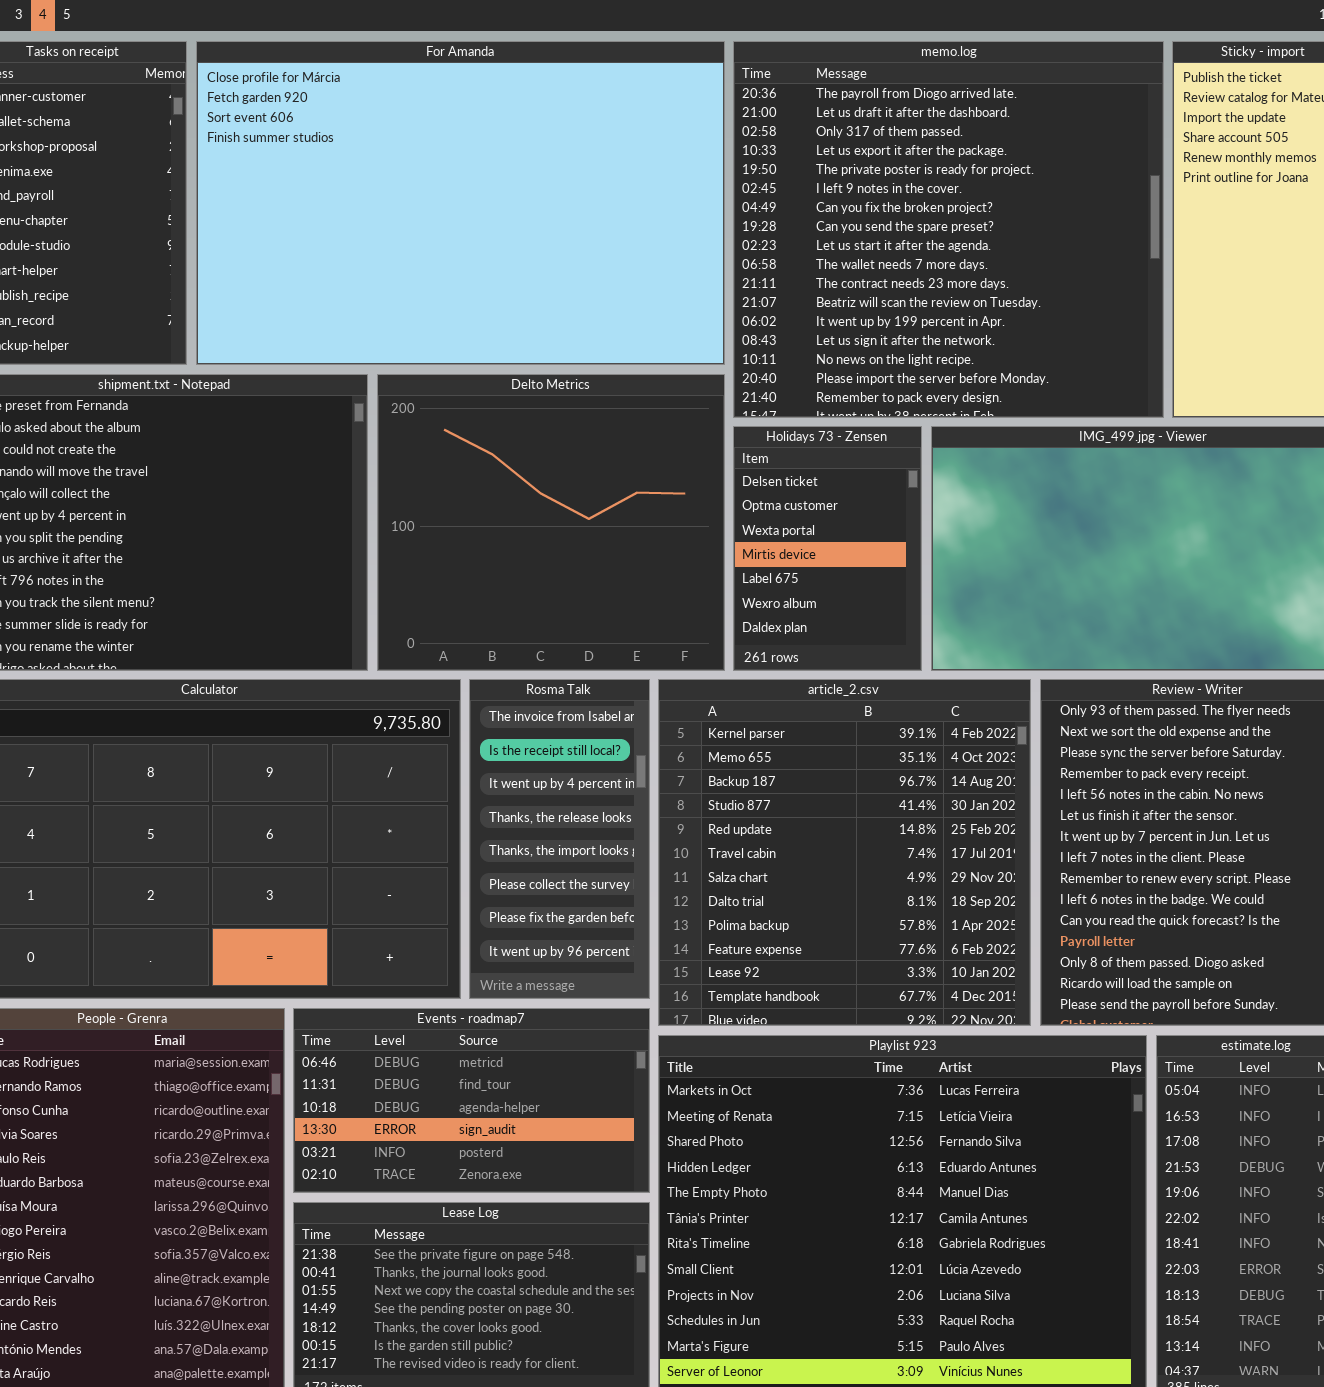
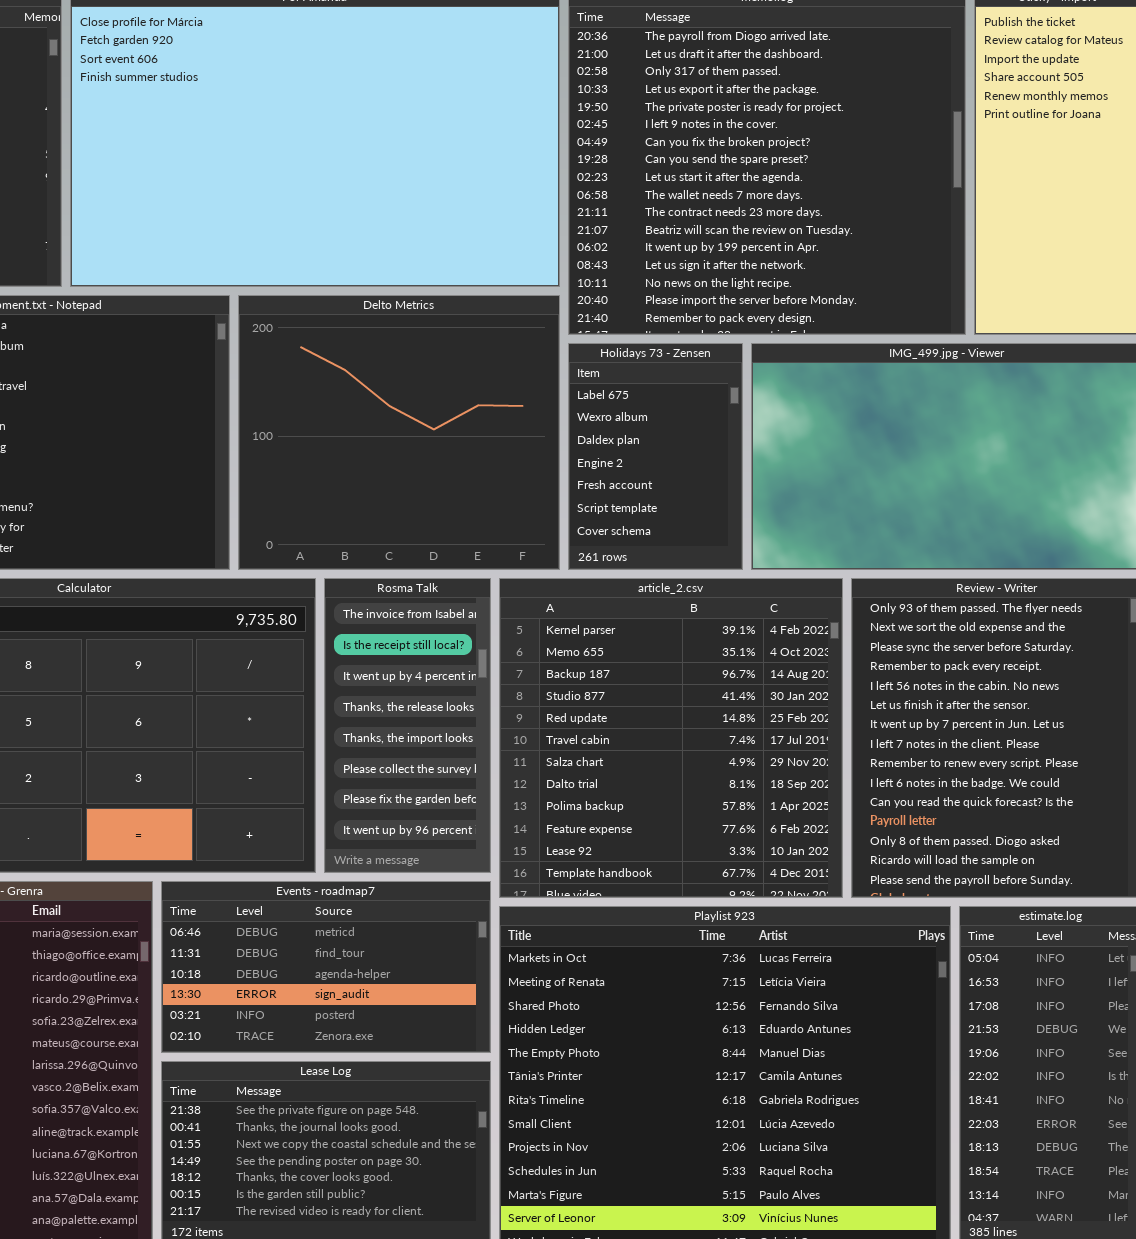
Holidays 73 - Zensen: [733,426,922,671] -> [568,343,743,570], scrolled down 4 rows

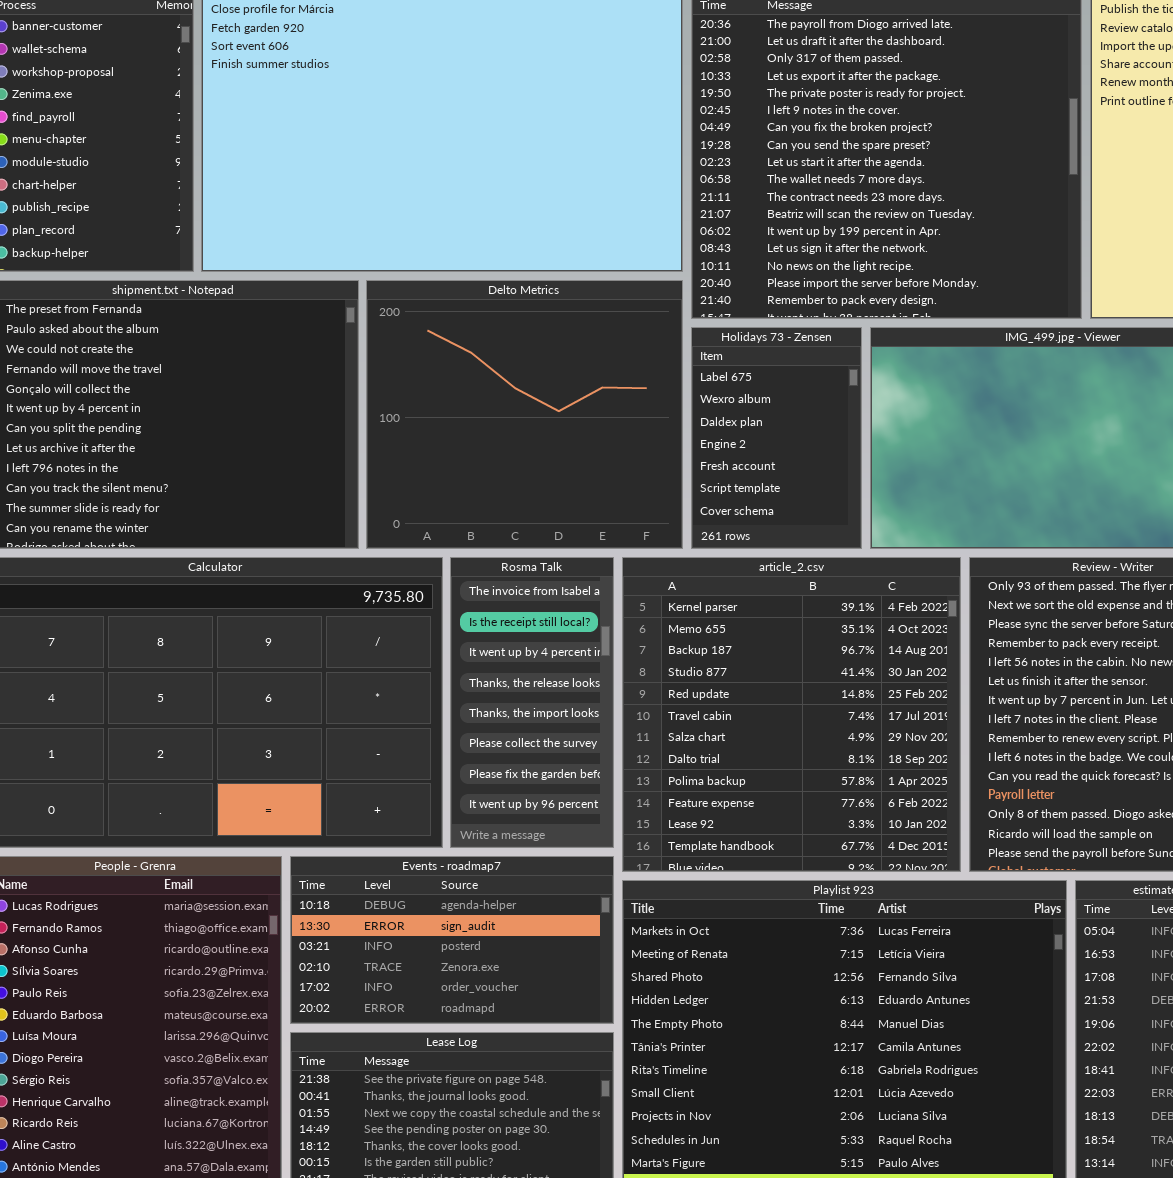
Events - roadmap7: [161,881,491,1053] -> [290,856,614,1024], scrolled down 2 rows

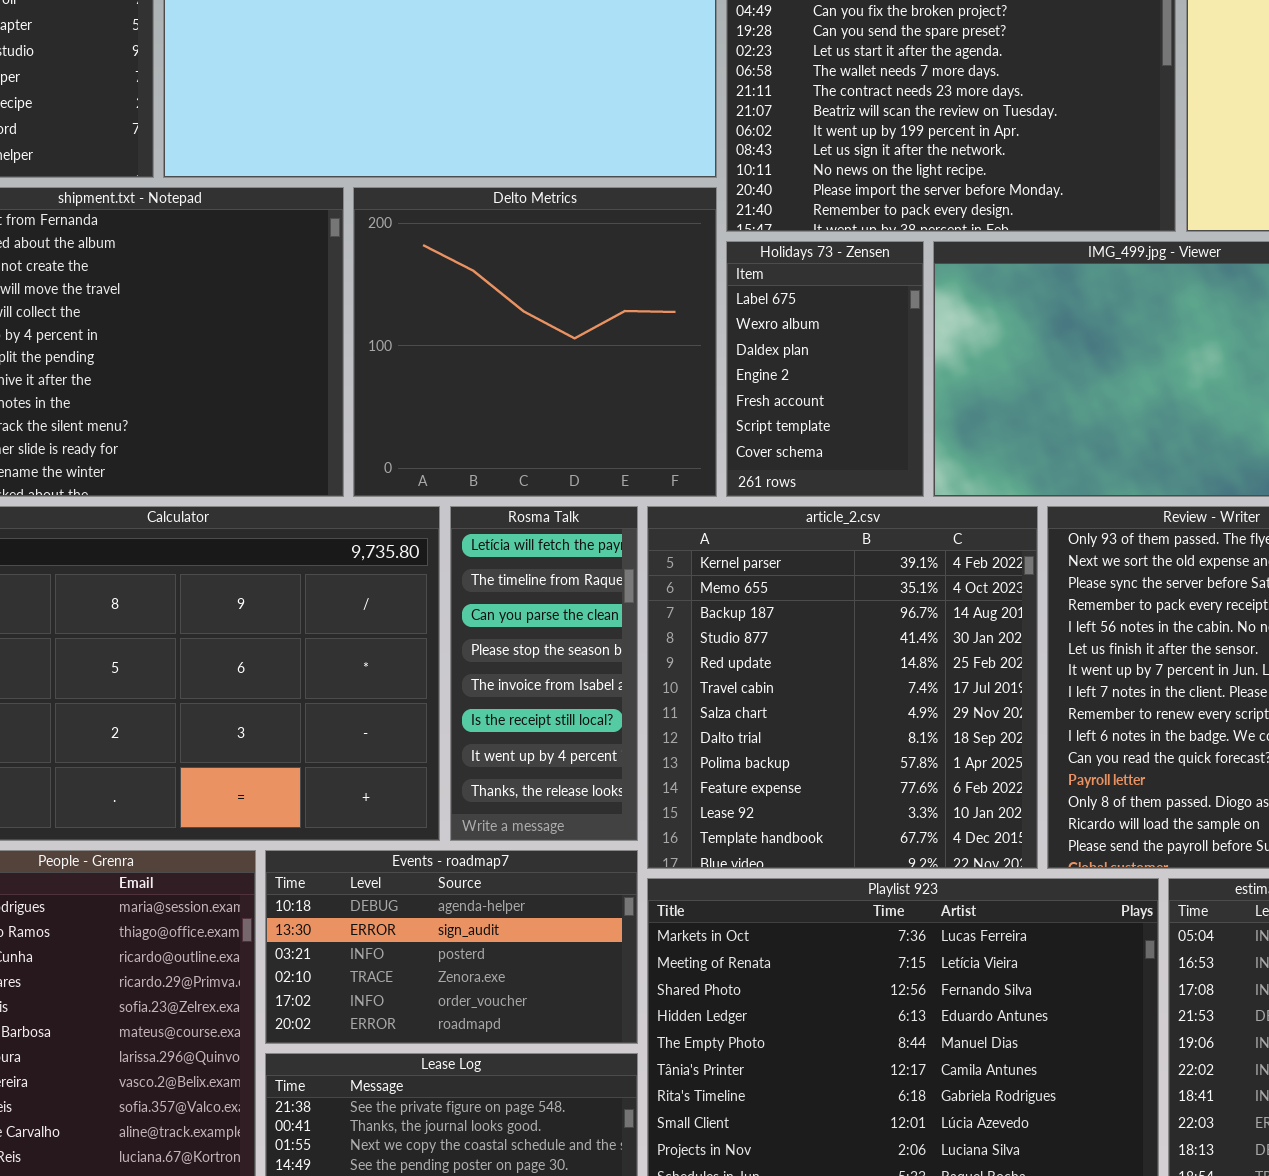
Rosma Talk: [450,557,614,848] -> [450,506,638,841], scrolled up 4 rows

